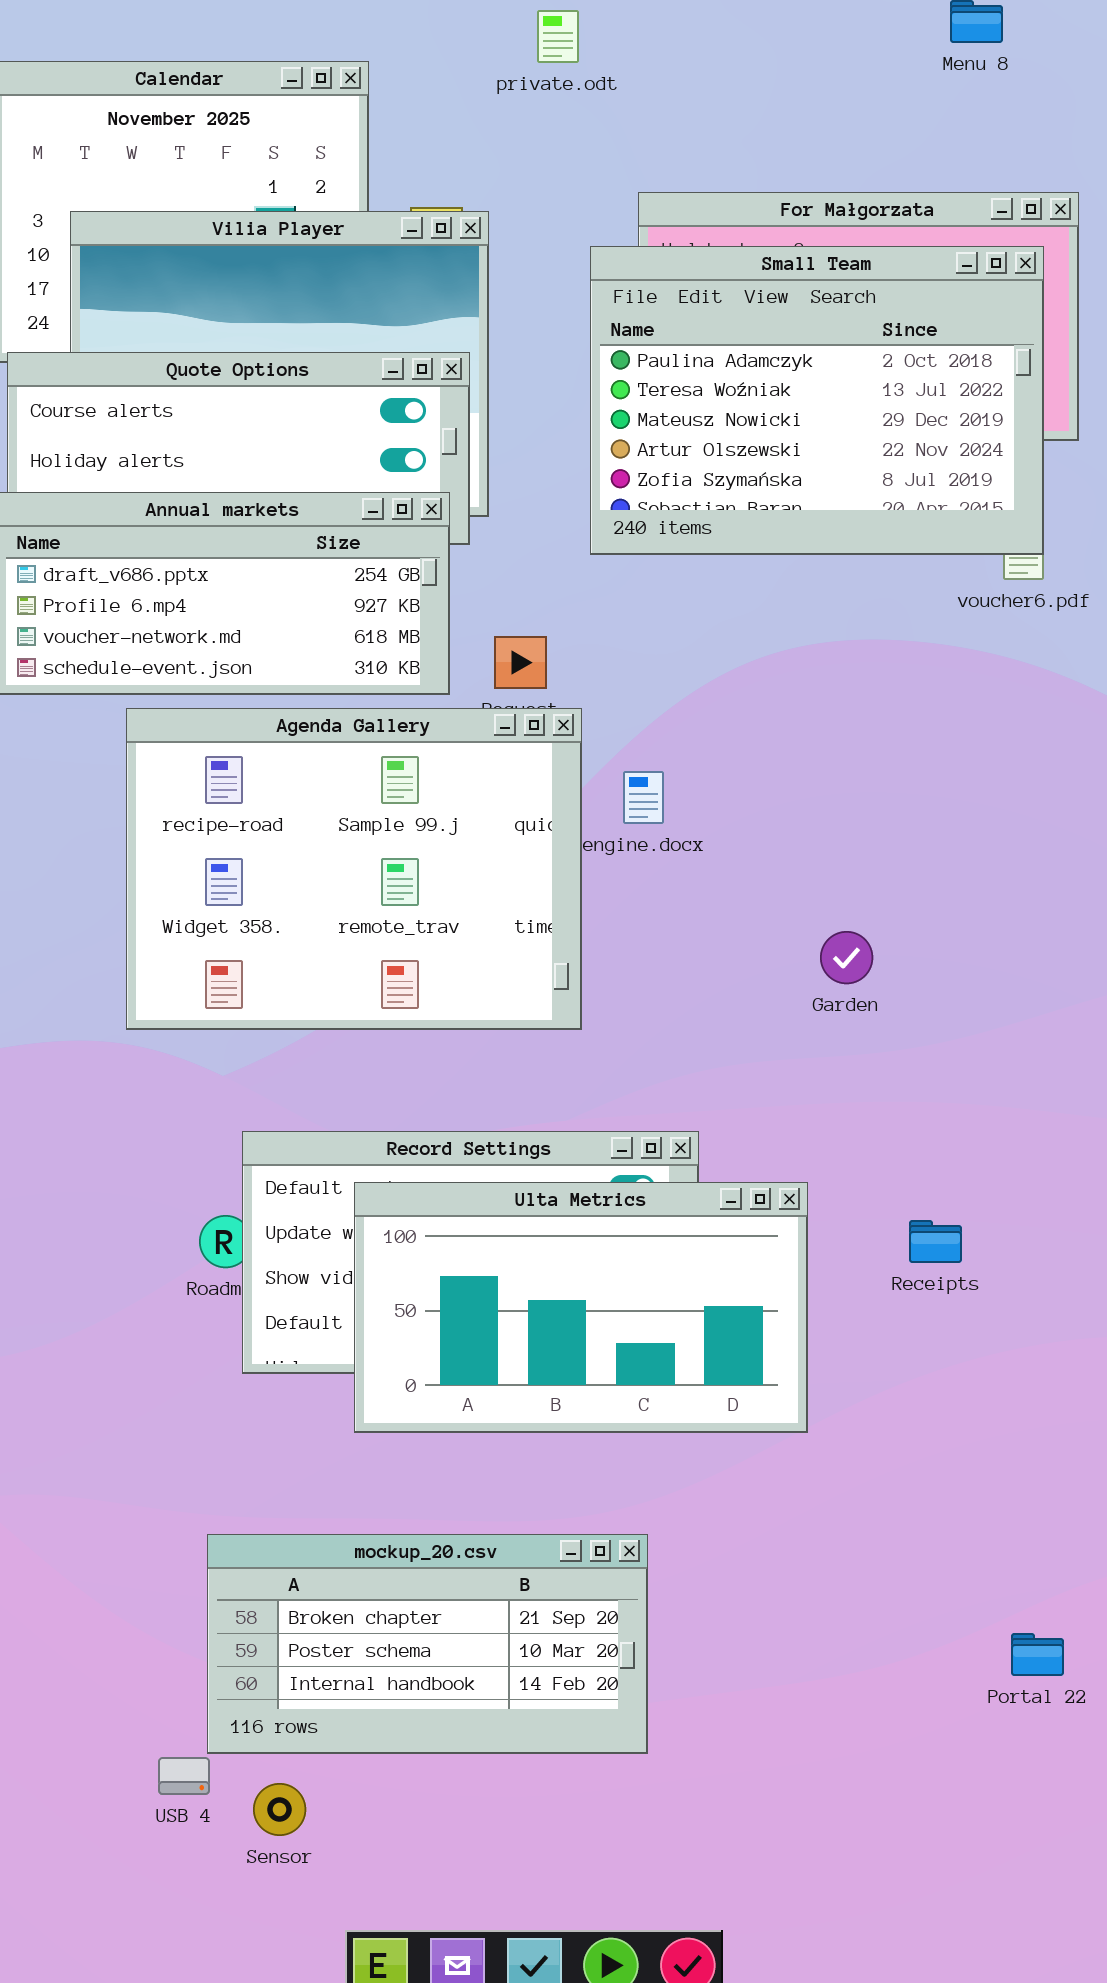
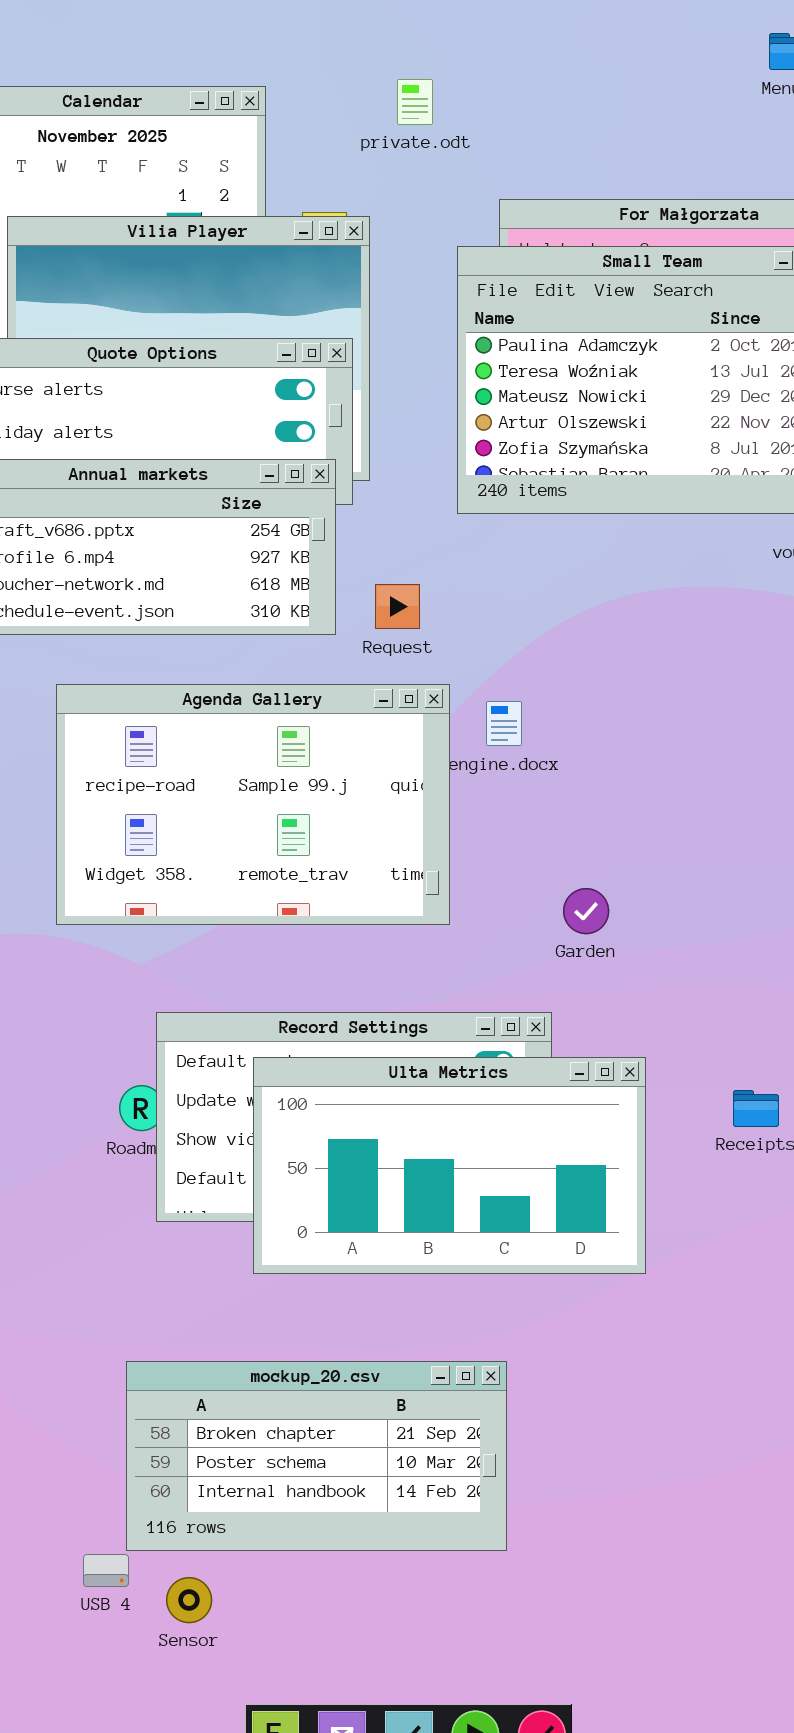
private.odt: [537,10,579,63] -> [397,79,433,125], moved
Agenda Gallery: [126,708,582,1030] -> [56,684,450,925], resized
Garden: [820,931,873,984] -> [563,888,609,934], moved

